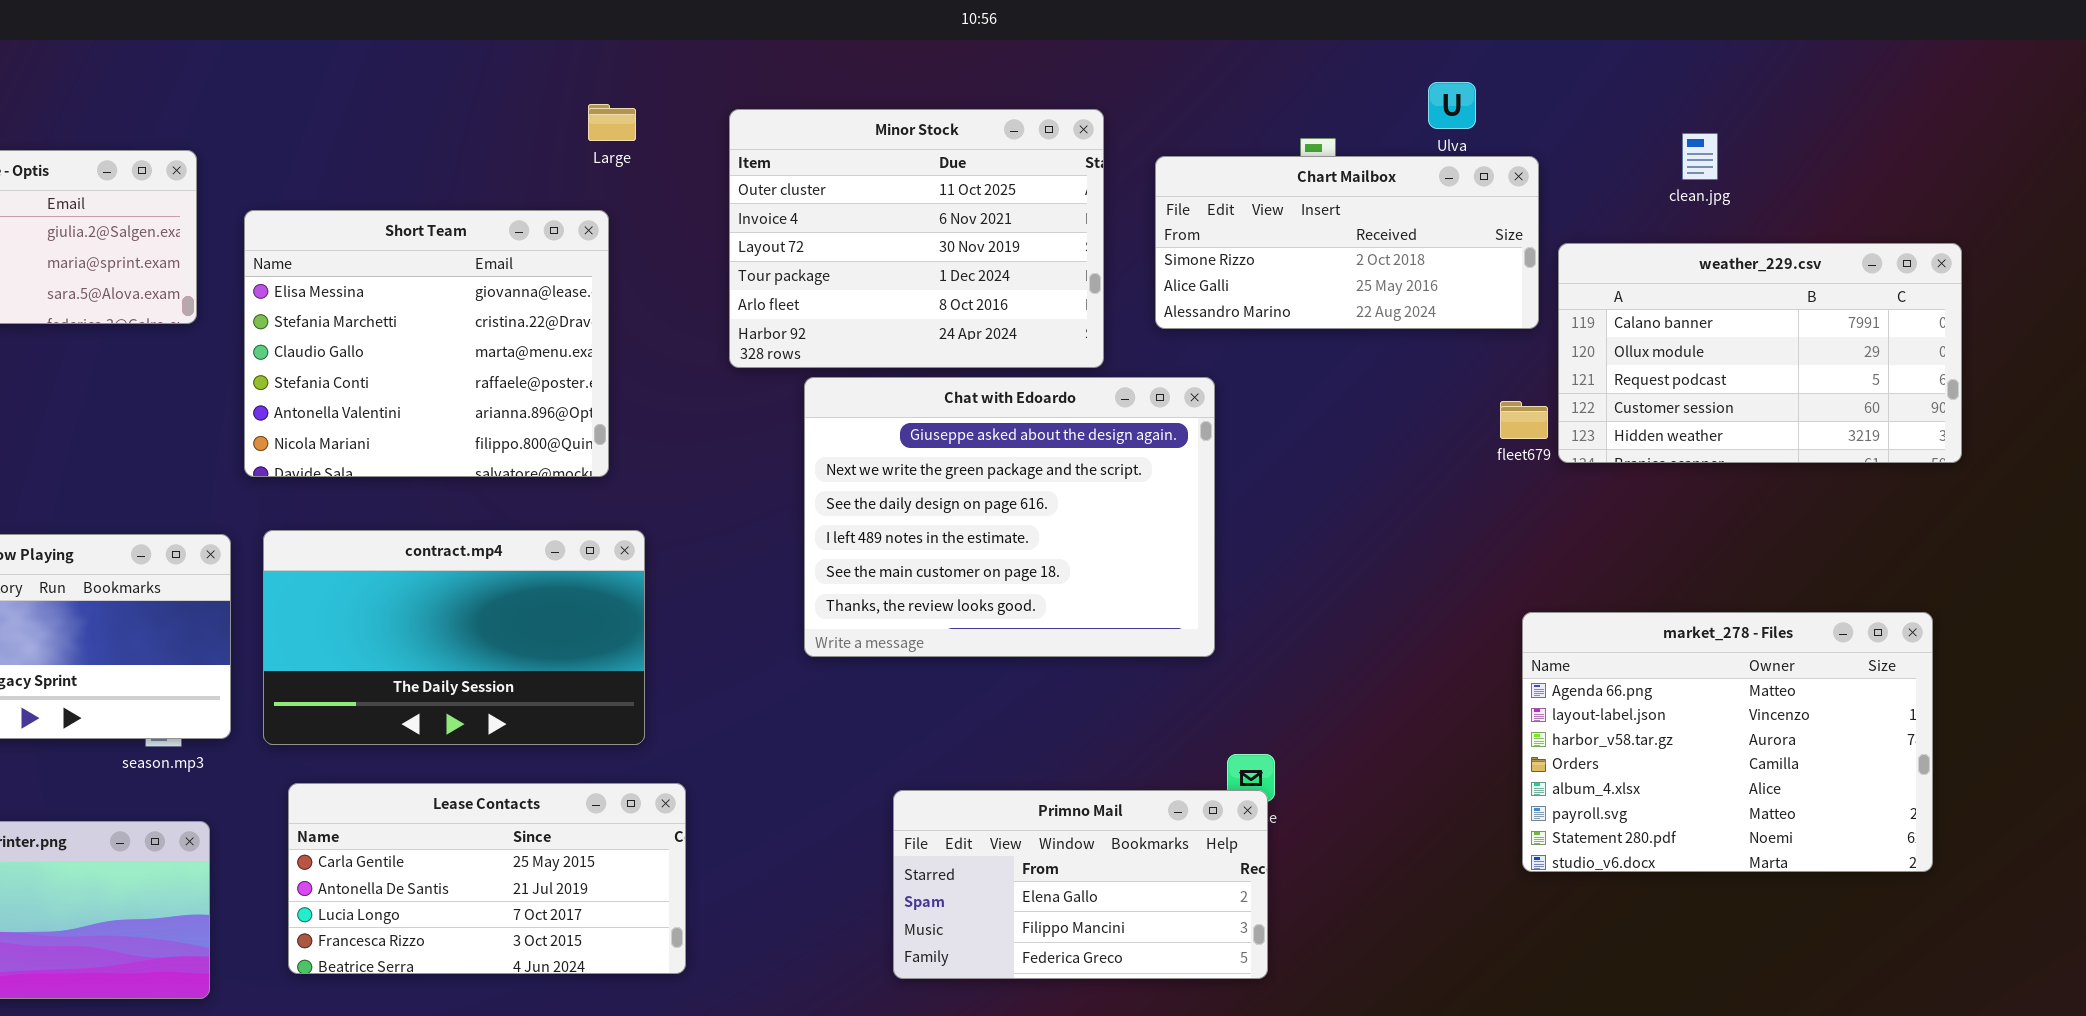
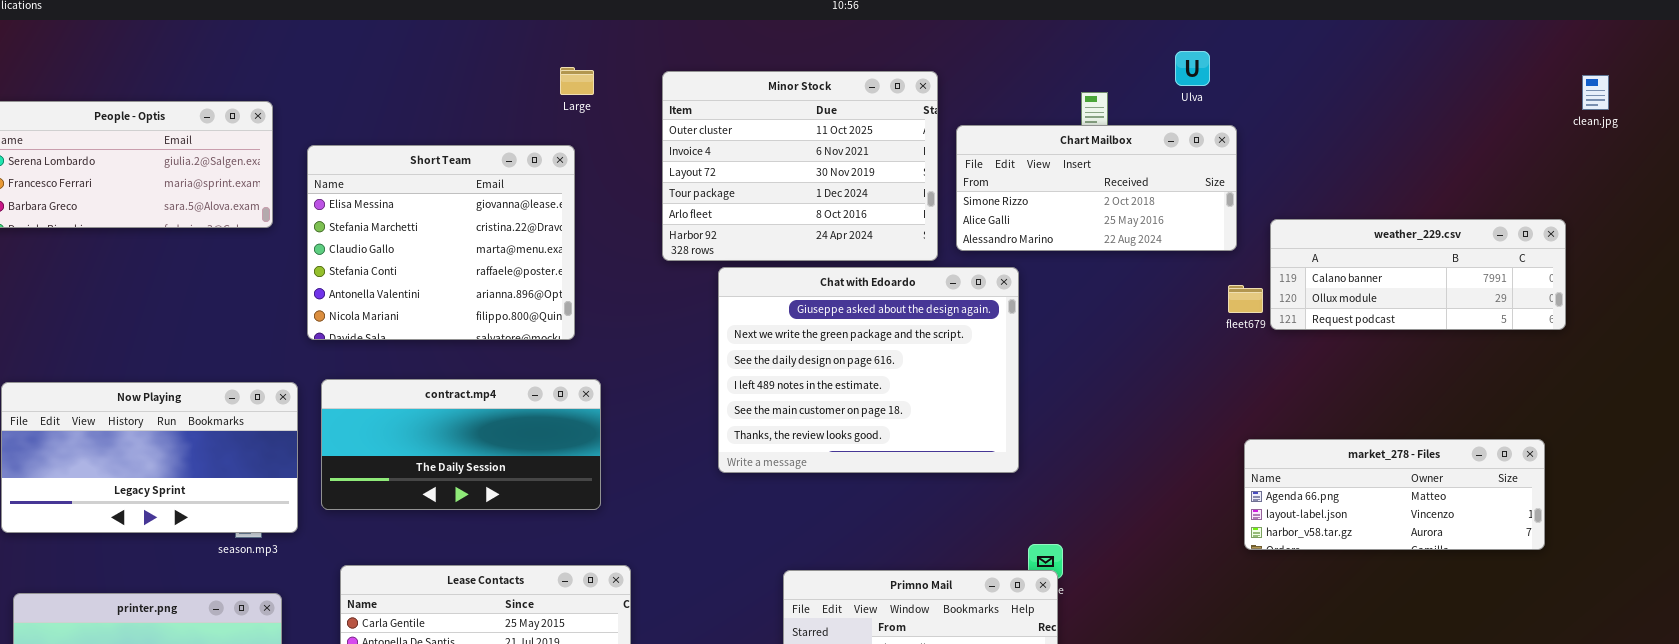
clean.jpg: [1682,133,1718,180] -> [1582,75,1609,110], moved
Chart Mailbox: [1155,156,1539,329] -> [956,125,1237,251], moved
weather_229.csv: [1558,243,1962,463] -> [1270,219,1566,330], resized
contract.mp4: [263,530,645,745] -> [321,379,601,510], resized
market_278 - Files: [1522,612,1933,872] -> [1244,439,1545,550], resized

